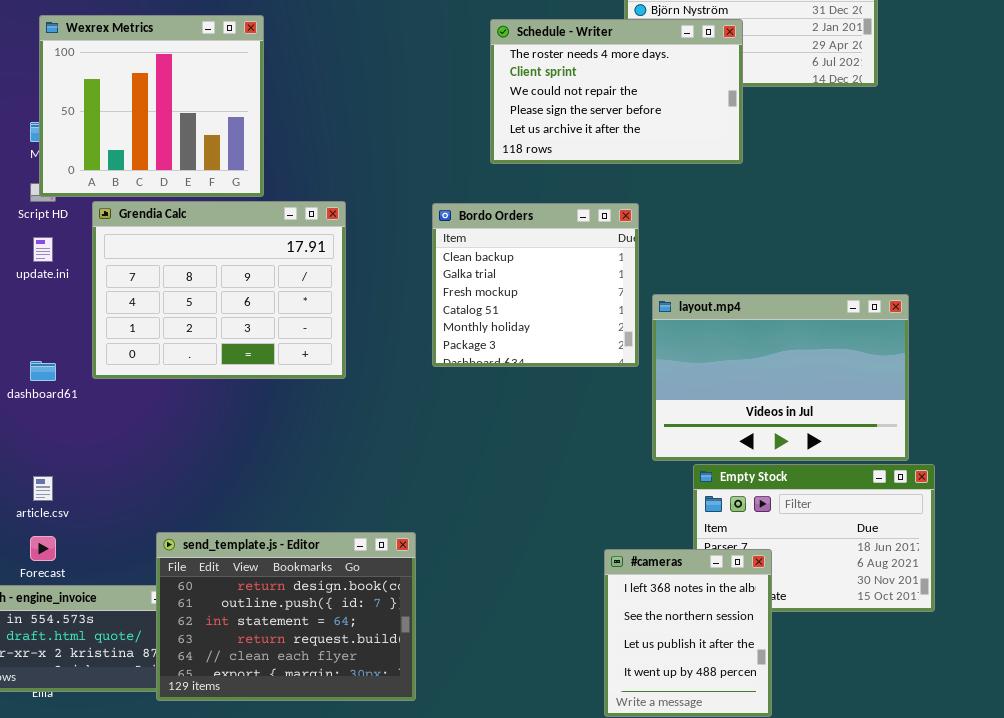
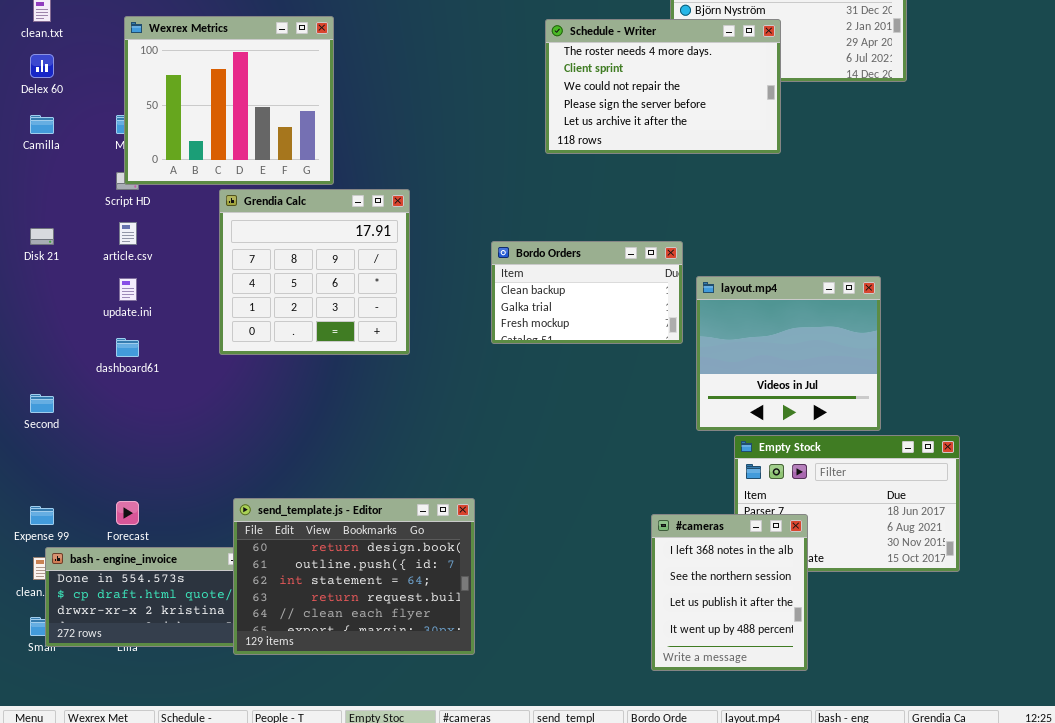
Grendia Calc: [92,201,346,379] -> [219,189,410,355], resized
Bordo Orders: [432,203,639,367] -> [491,241,683,344], resized
update.ini: [33,237,53,262] -> [119,278,137,301], moved
layout.mp4: [652,294,909,461] -> [696,276,881,431], resized
article.csv: [33,476,53,501] -> [119,222,137,245], moved

